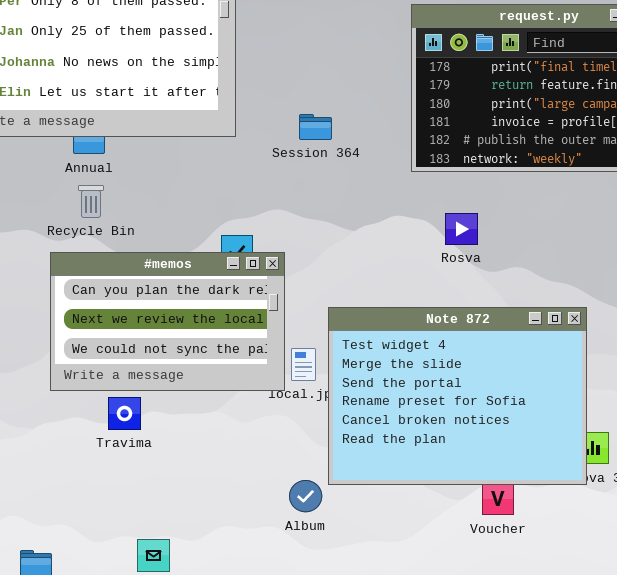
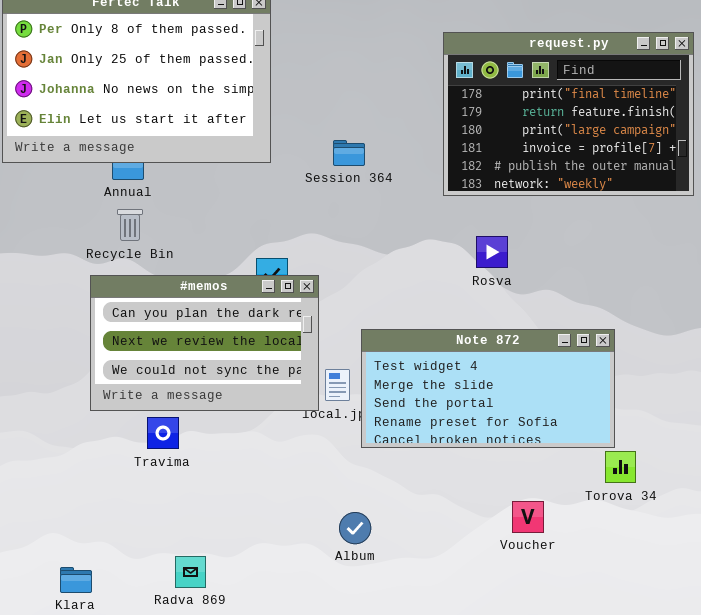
Note 872: [328,307,587,485] -> [361,329,615,448], resized
Album: [289,480,322,512] -> [339,512,371,544], moved

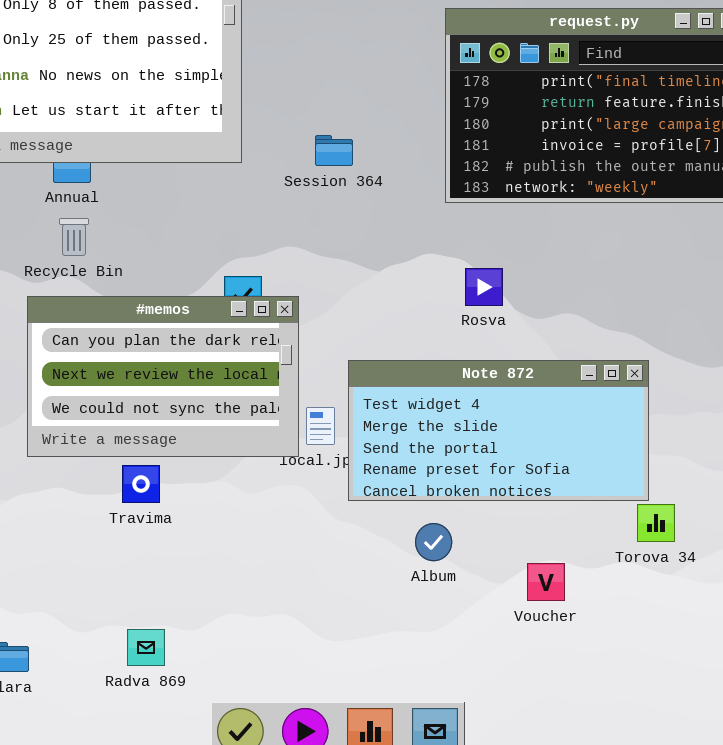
Rosva: [476,236,508,268] -> [465,268,503,306], moved
Travima: [147,417,179,449] -> [122,465,160,503], moved
Album: [339,512,371,544] -> [415,523,452,561], moved

